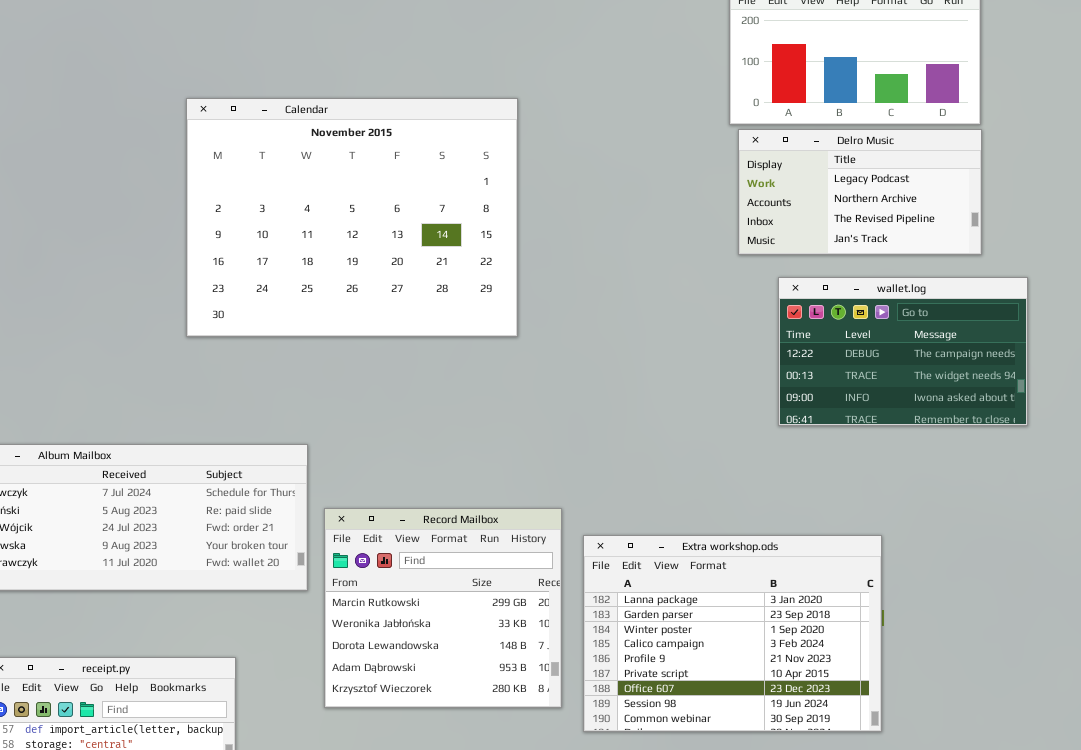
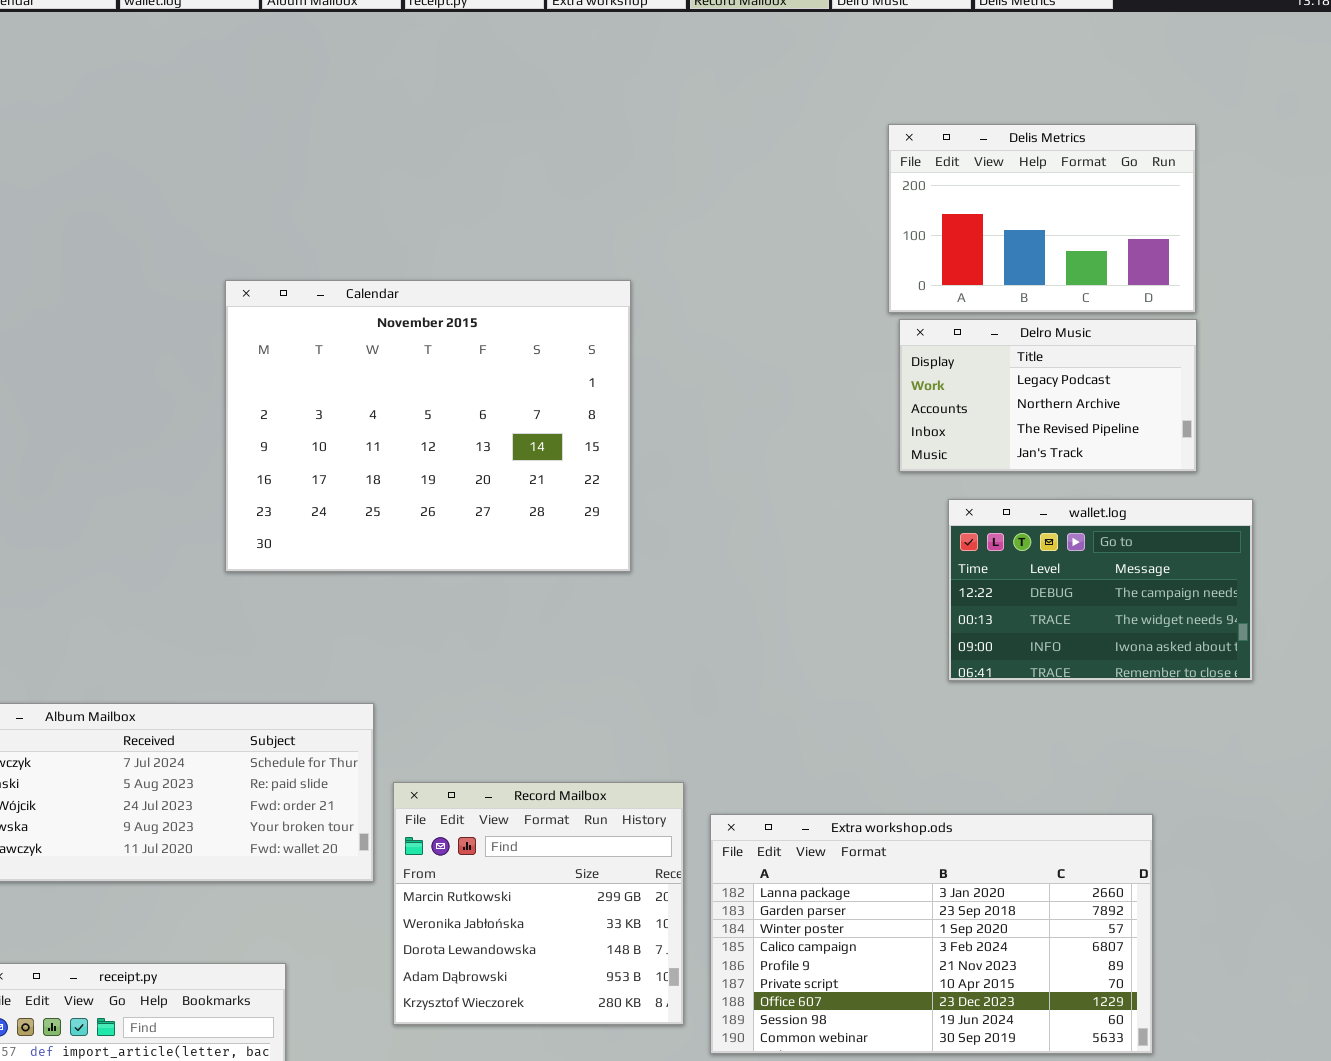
Extra workshop.ods: [583,535,882,732] -> [710,814,1153,1054], resized

